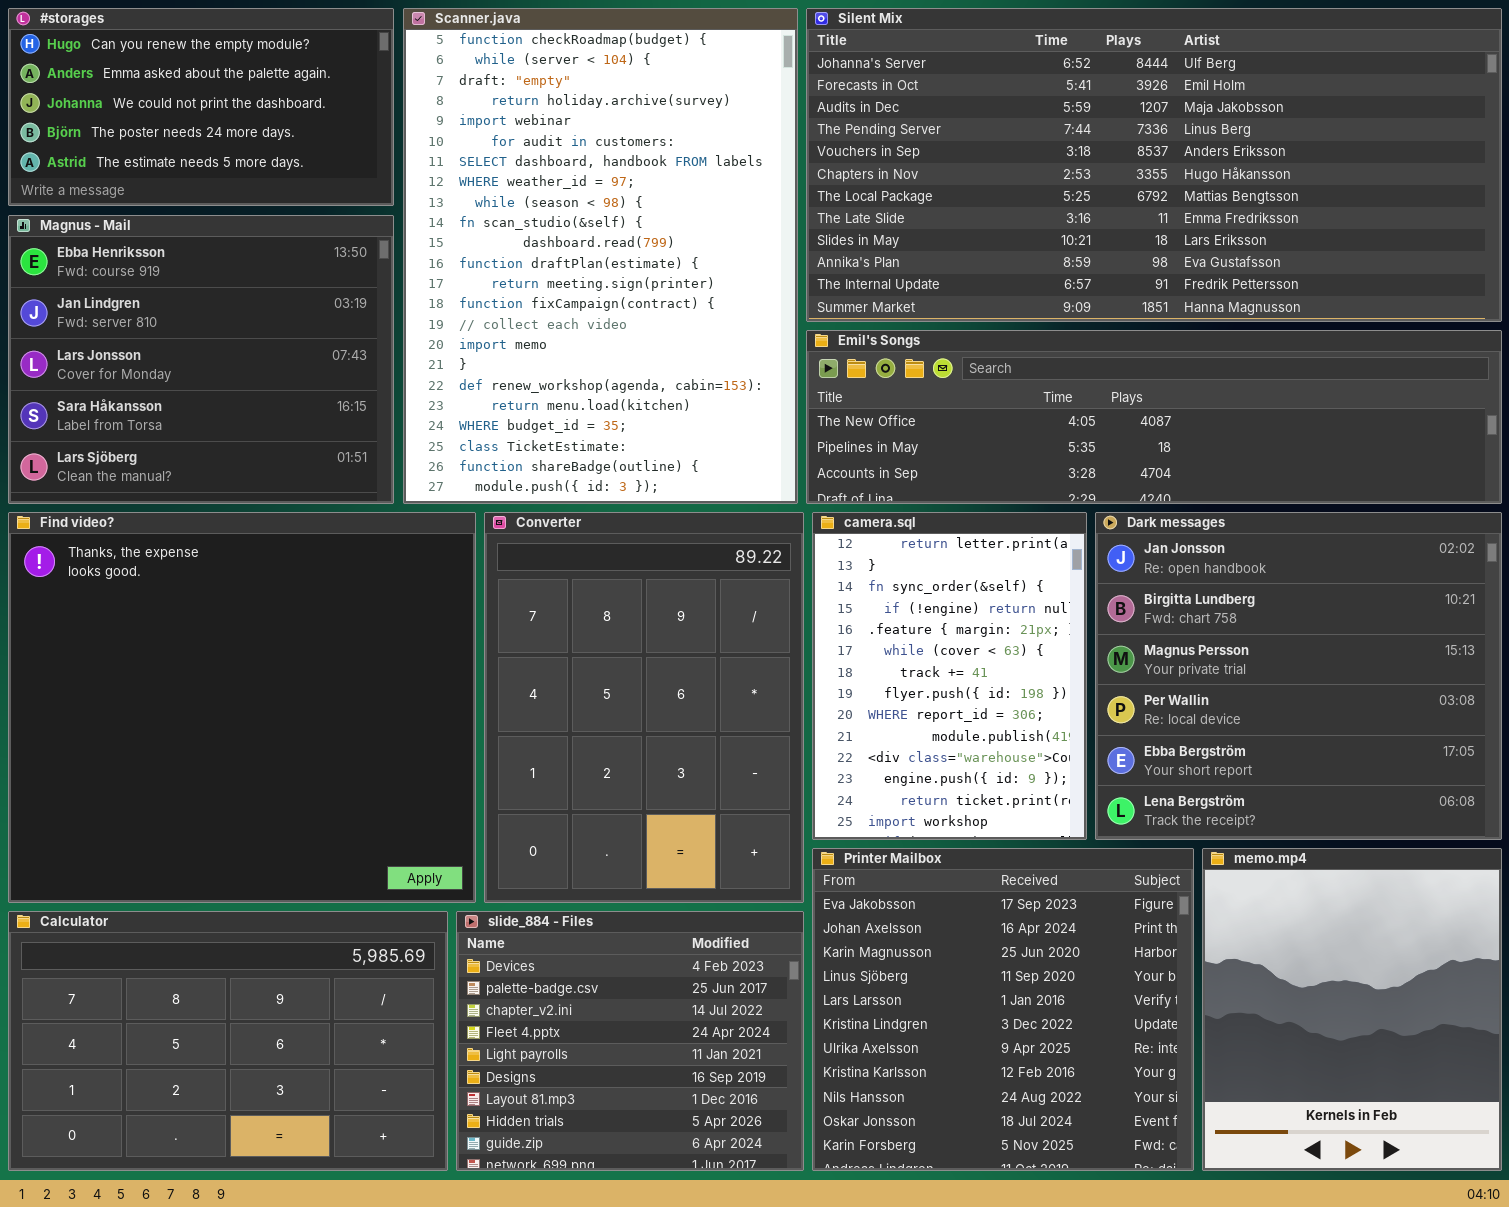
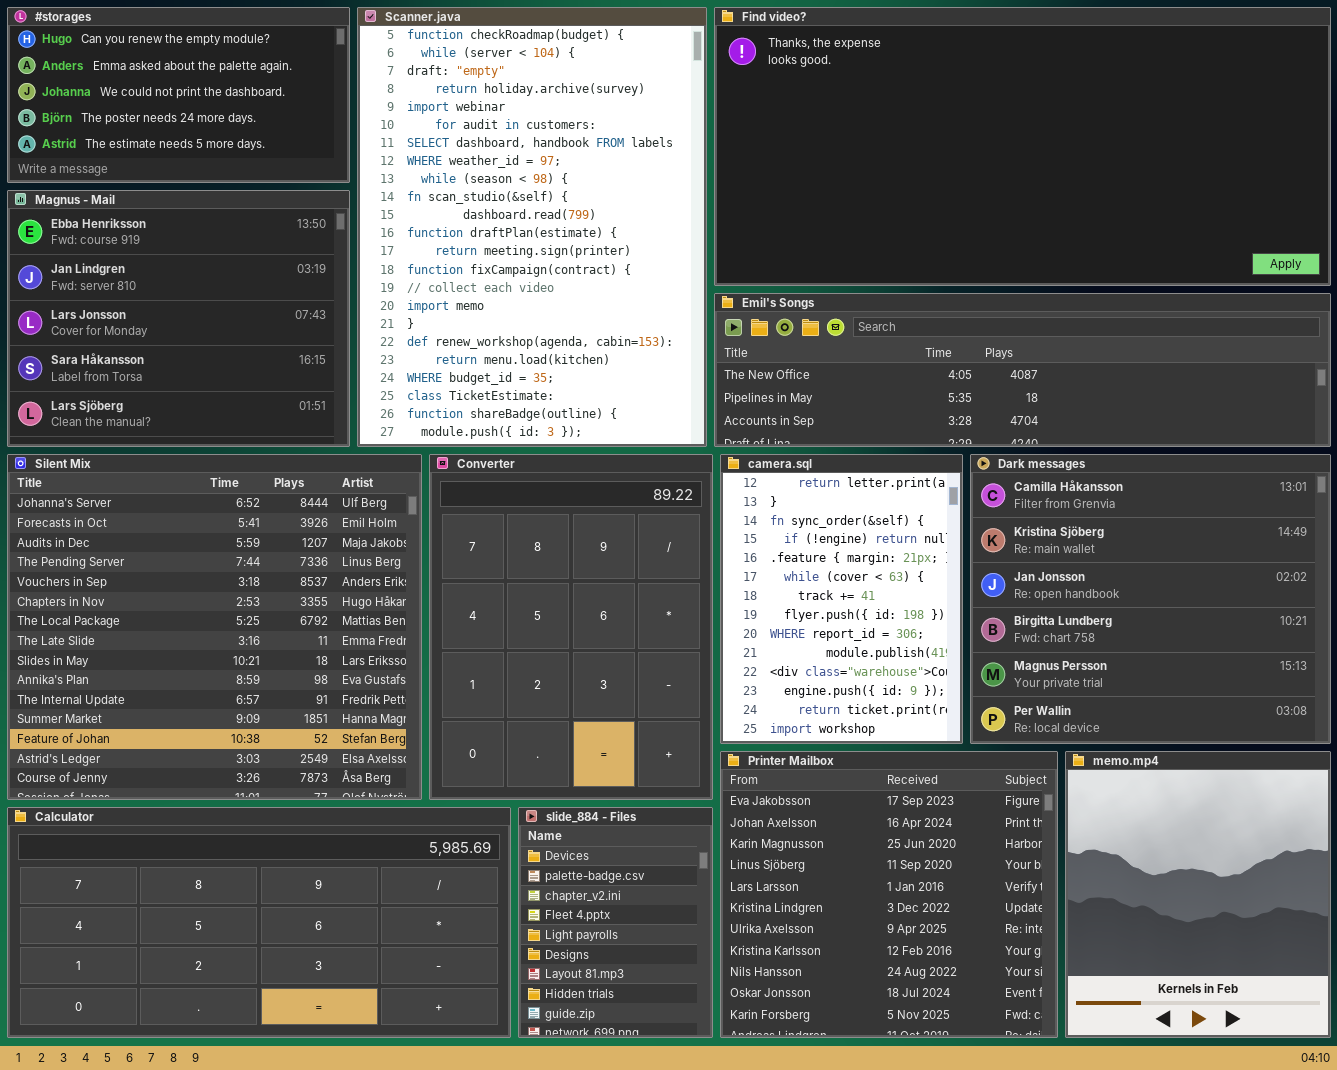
Silent Mix: [806,8,1502,322] -> [7,454,422,800], moved, resized
Find video?: [8,512,476,903] -> [714,7,1331,286], moved, resized
Dark messages: [1095,512,1502,840] -> [970,454,1331,744], scrolled up 2 rows
Calculator: [8,911,448,1171] -> [7,807,511,1038], resized
slide_884 - Files: [456,911,804,1171] -> [518,807,713,1038], resized

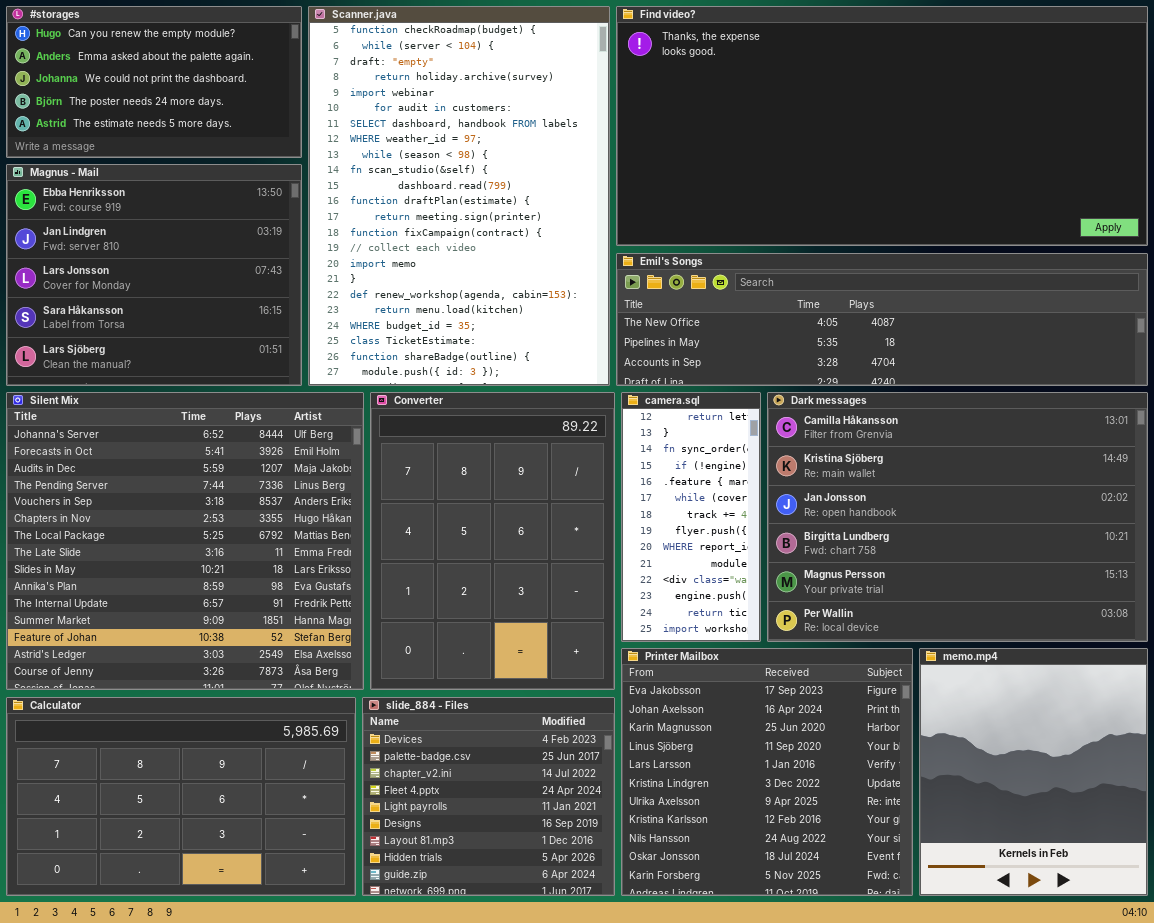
camera.sql: [720,454,963,744] -> [621,392,761,642], resized
Dark messages: [970,454,1331,744] -> [767,392,1148,642], resized
Calculator: [7,807,511,1038] -> [6,697,356,896], resized
slide_884 - Files: [518,807,713,1038] -> [362,697,615,896], resized

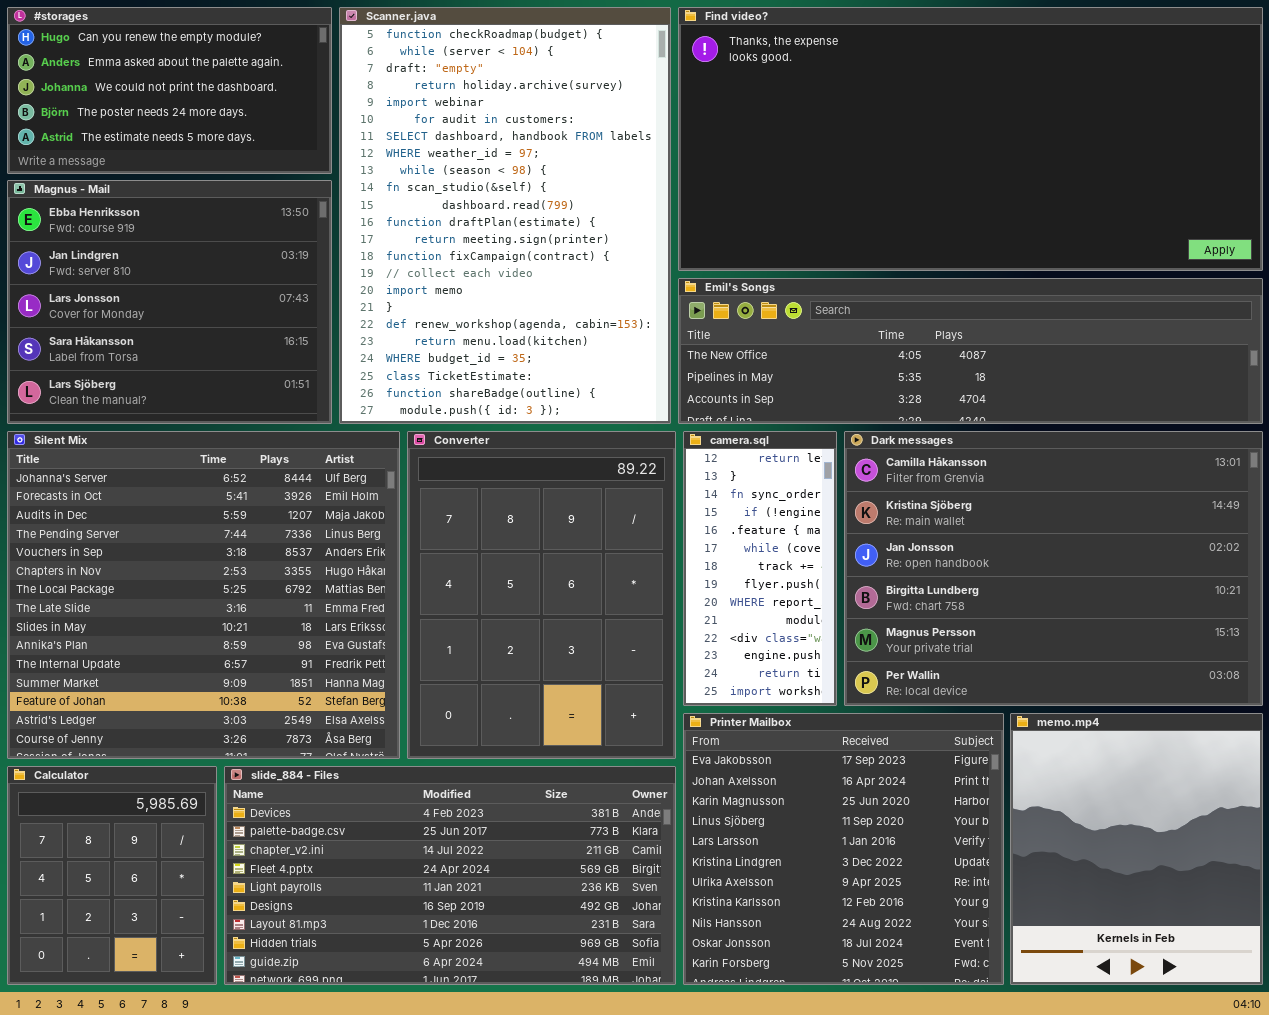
Calculator: [6,697,356,896] -> [7,766,217,985], resized
slide_884 - Files: [362,697,615,896] -> [224,766,676,985], resized

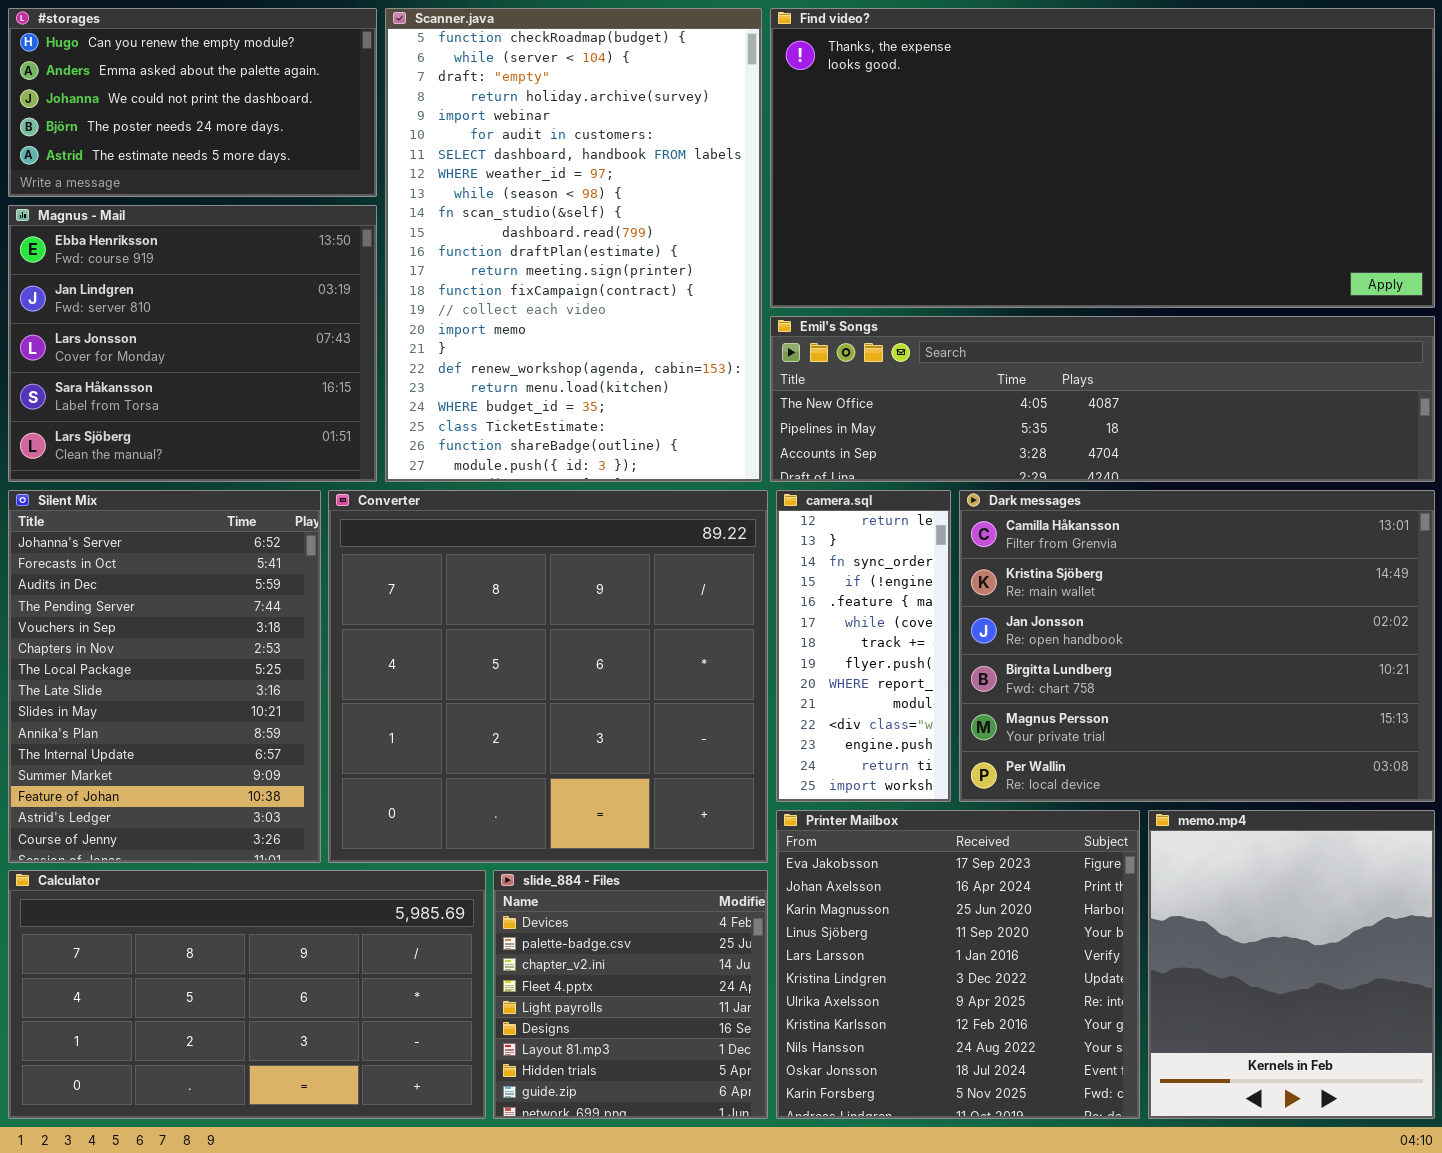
Silent Mix: [7,431,400,759] -> [8,490,321,863], resized
Converter: [407,431,676,759] -> [328,490,768,863], resized
Calculator: [7,766,217,985] -> [8,870,486,1119], resized
slide_884 - Files: [224,766,676,985] -> [493,870,768,1119], resized

